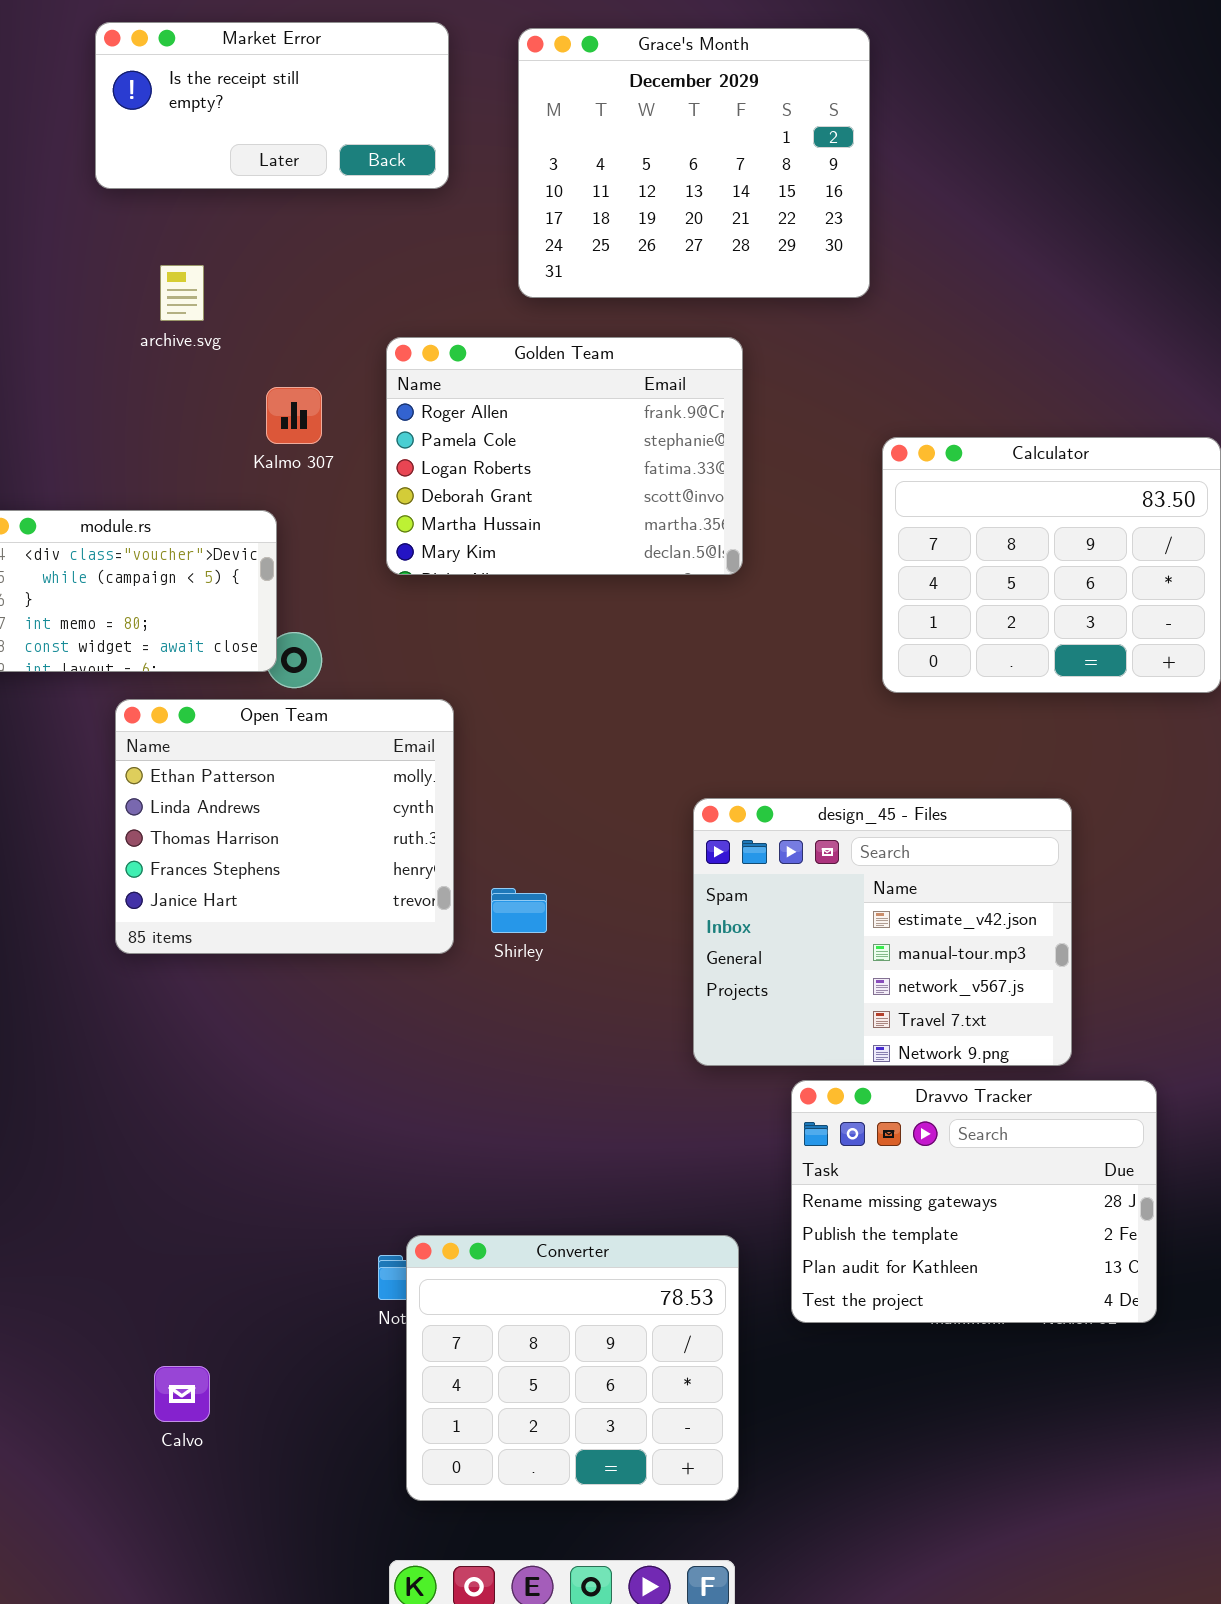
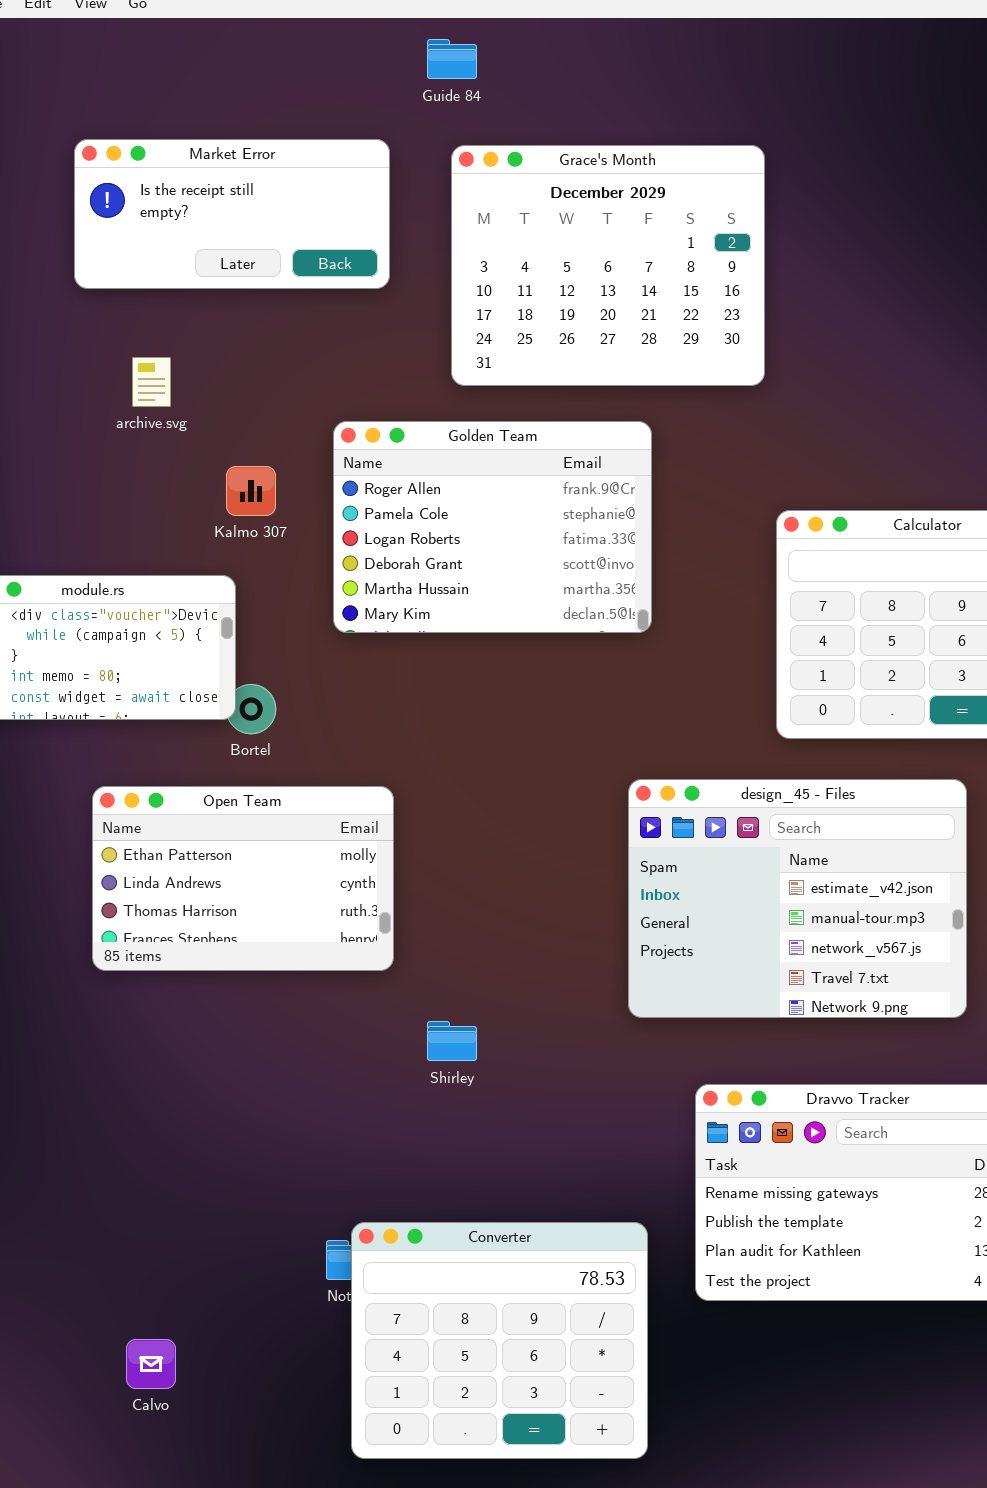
Open Team: [115,699,454,954] -> [92,786,394,971], resized
design_45 - Files: [693,798,1072,1066] -> [628,779,967,1018], moved
Shirley: [491,888,547,933] -> [427,1021,477,1061], moved

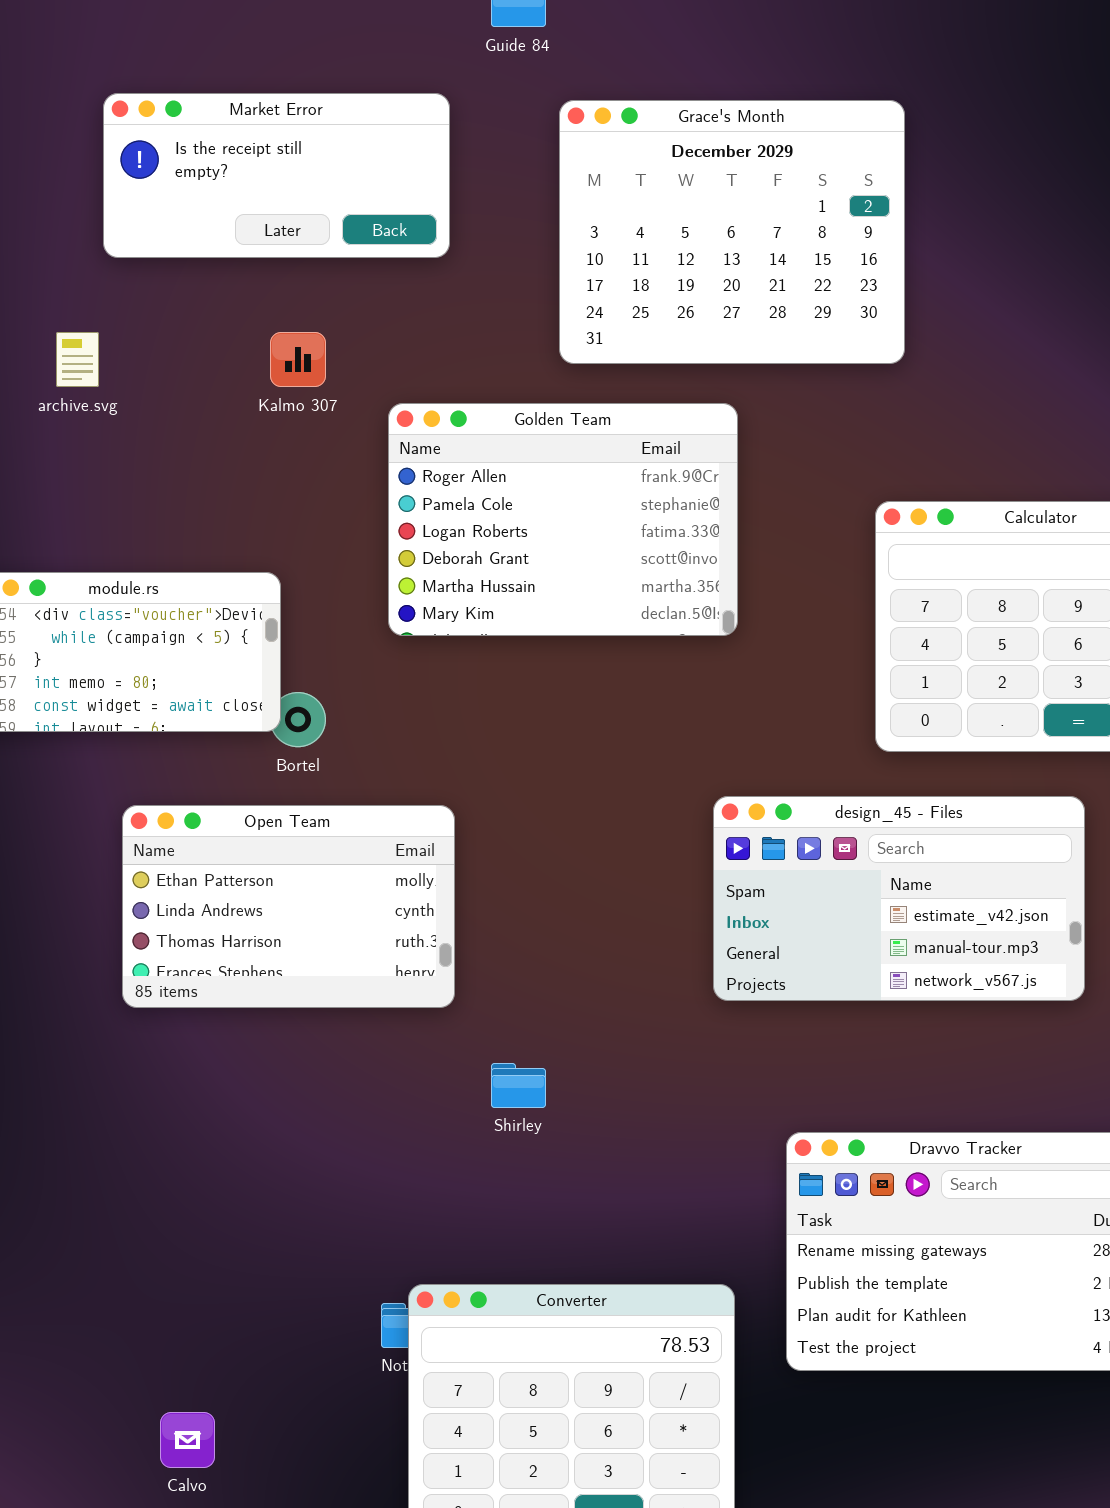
Grace's Month: [451,145,765,386] -> [559,100,905,364], moved
archive.svg: [132,357,171,407] -> [56,332,99,387], moved
Kalmo 307: [226,466,276,516] -> [270,332,326,387], moved
design_45 - Files: [628,779,967,1018] -> [713,796,1085,1001], resized

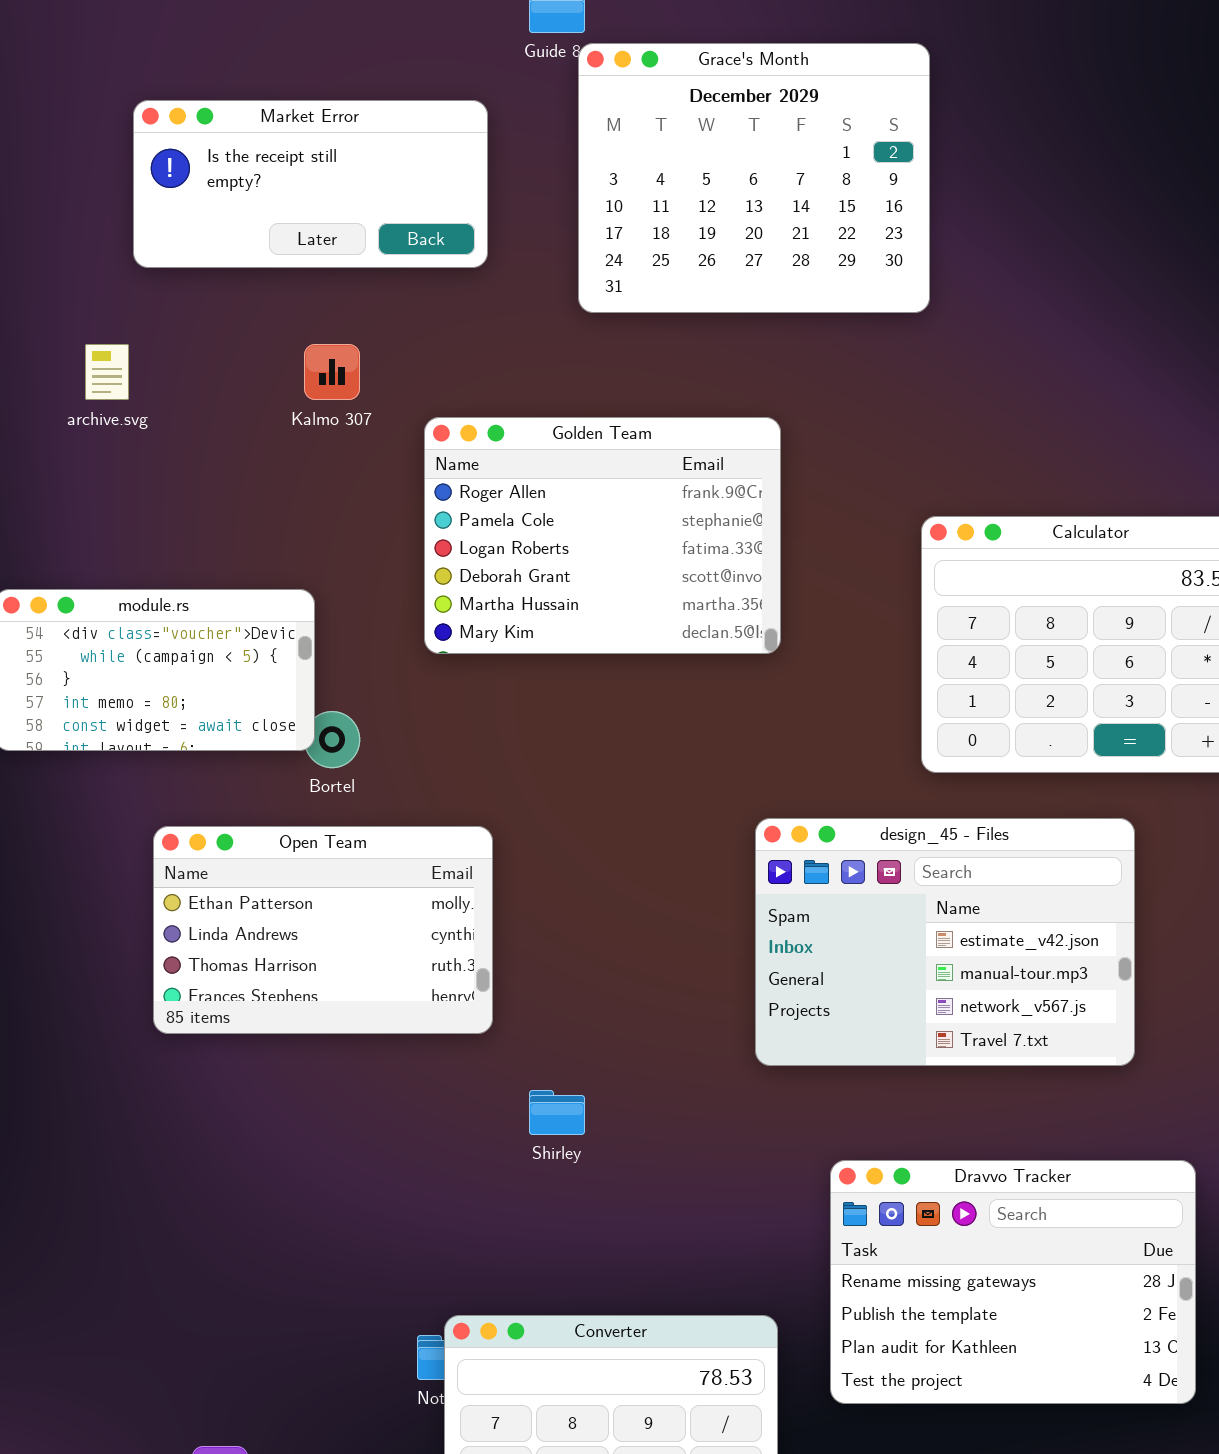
Grace's Month: [559,100,905,364] -> [578,43,930,313], moved
design_45 - Files: [713,796,1085,1001] -> [755,818,1135,1066], resized

